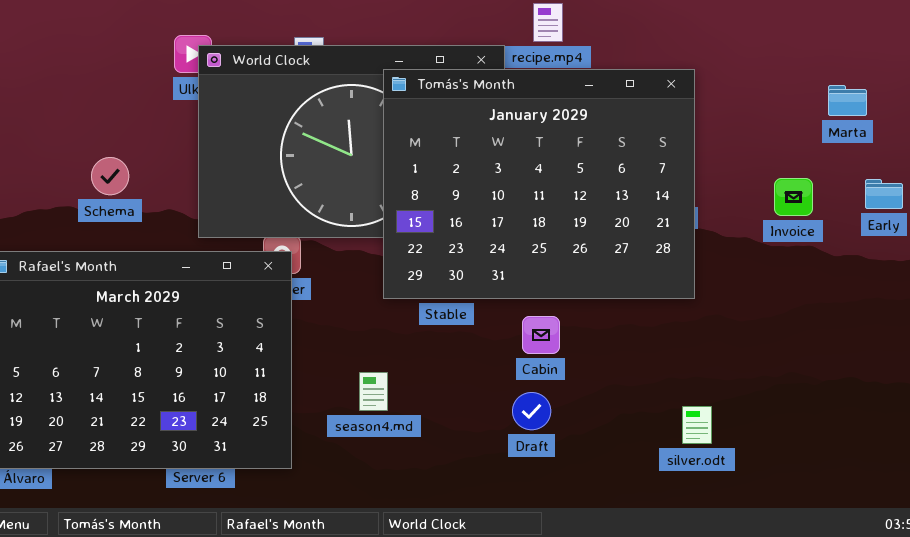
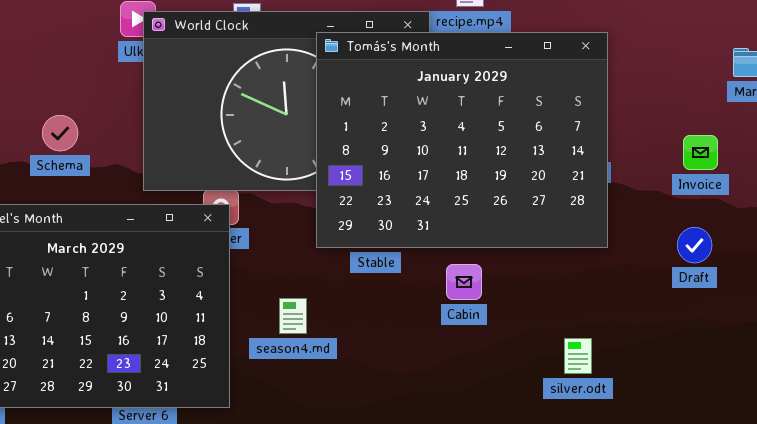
season4.md: [359,372,388,411] -> [279,298,307,334], moved
Draft: [512,392,551,430] -> [677,227,712,263], moved
silver.odt: [682,406,712,444] -> [564,338,592,374], moved

